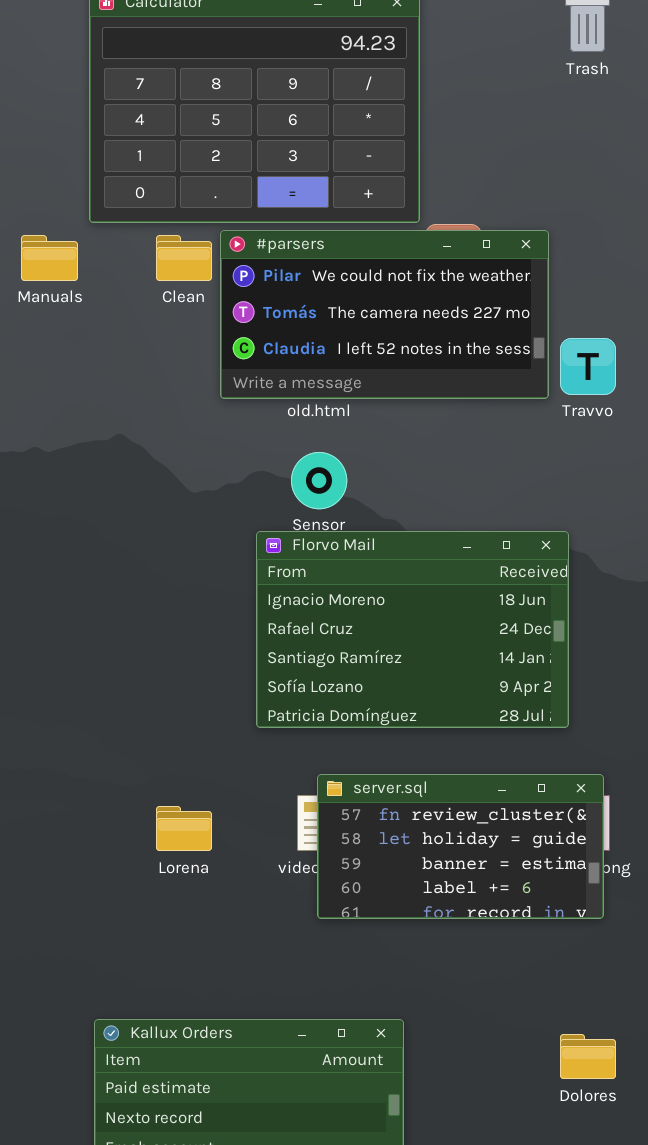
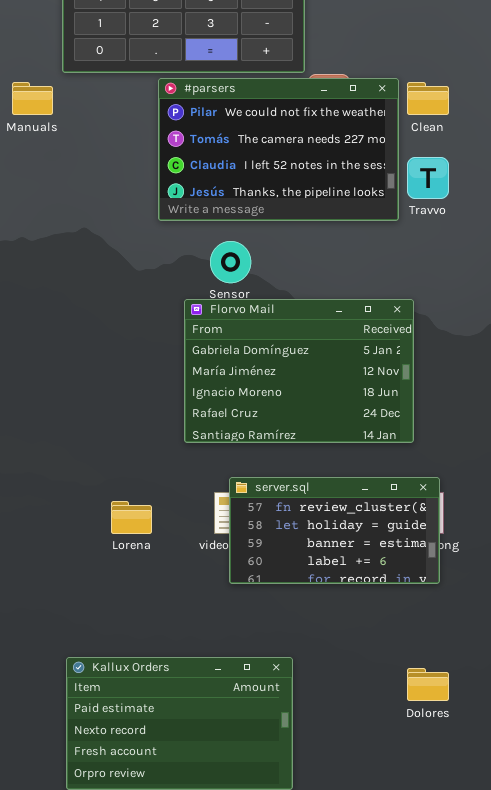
#parsers: [220,230,549,399] -> [158,78,399,221], resized
Clean: [156,235,212,281] -> [407,82,449,115], moved
Florvo Mail: [256,531,569,728] -> [184,299,414,443], scrolled up 2 rows

